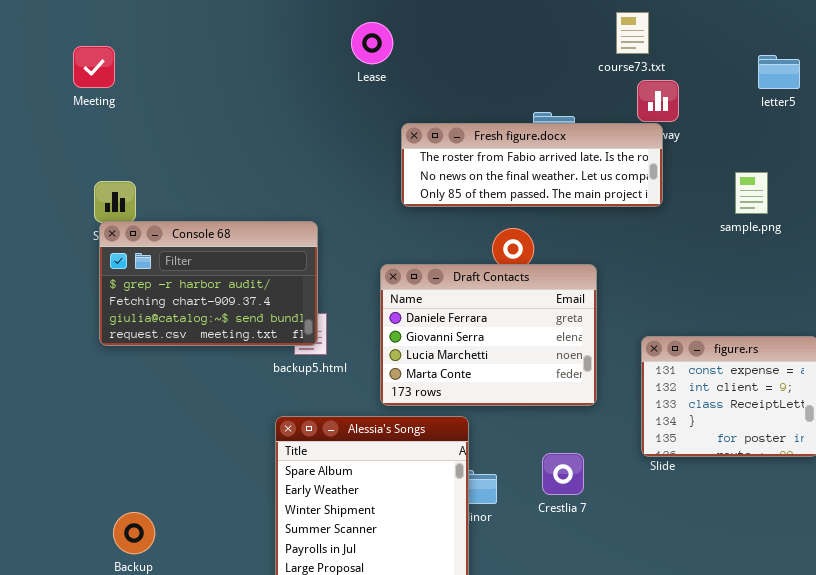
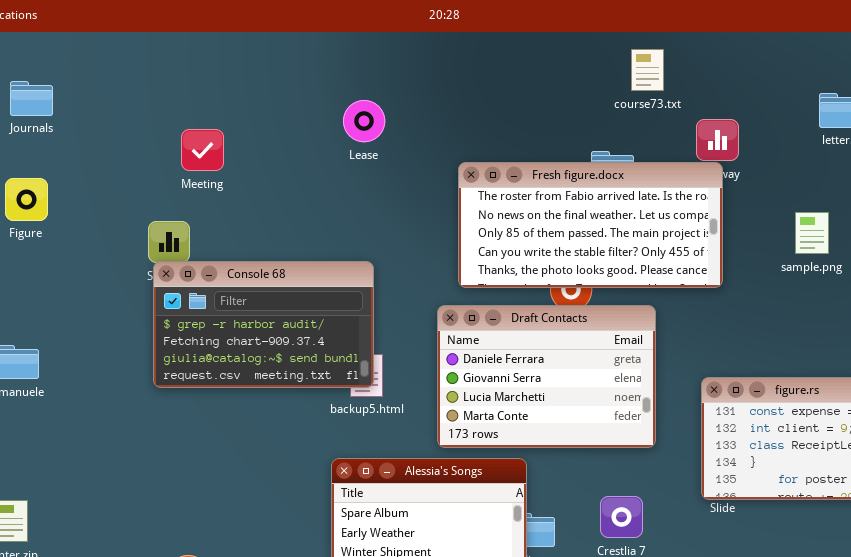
course73.txt: [616,12,649,54] -> [631,49,664,91], moved
Lease: [351,22,393,64] -> [343,100,385,142], moved
Meeting: [73,46,115,88] -> [181,129,224,171], moved
Fresh figure.docx: [401,123,663,207] -> [458,162,723,288], resized

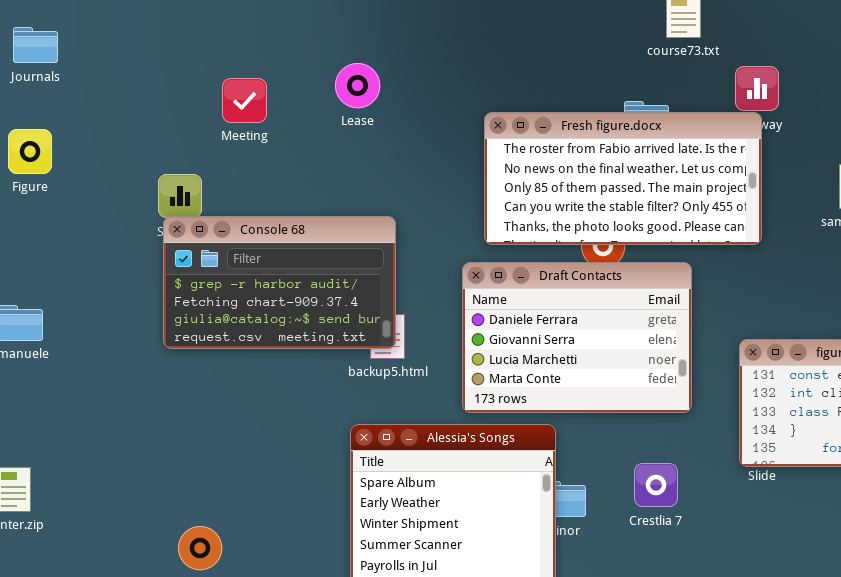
Lease: [343,100,385,142] -> [335,63,380,108], moved
Meeting: [181,129,224,171] -> [222,78,267,123], moved

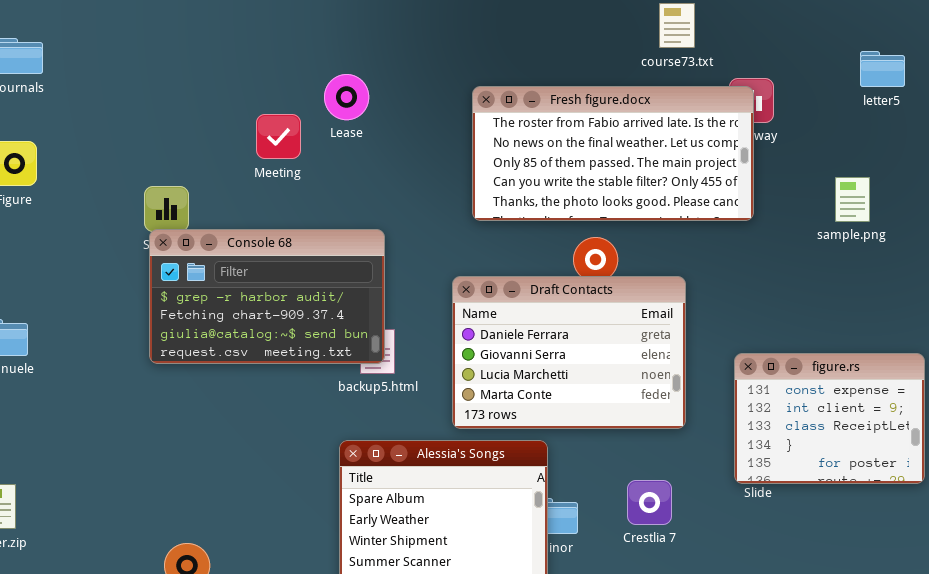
Meeting: [222,78,267,123] -> [256,114,301,159], moved
Fresh figure.docx: [484,112,762,245] -> [472,86,754,221], moved

